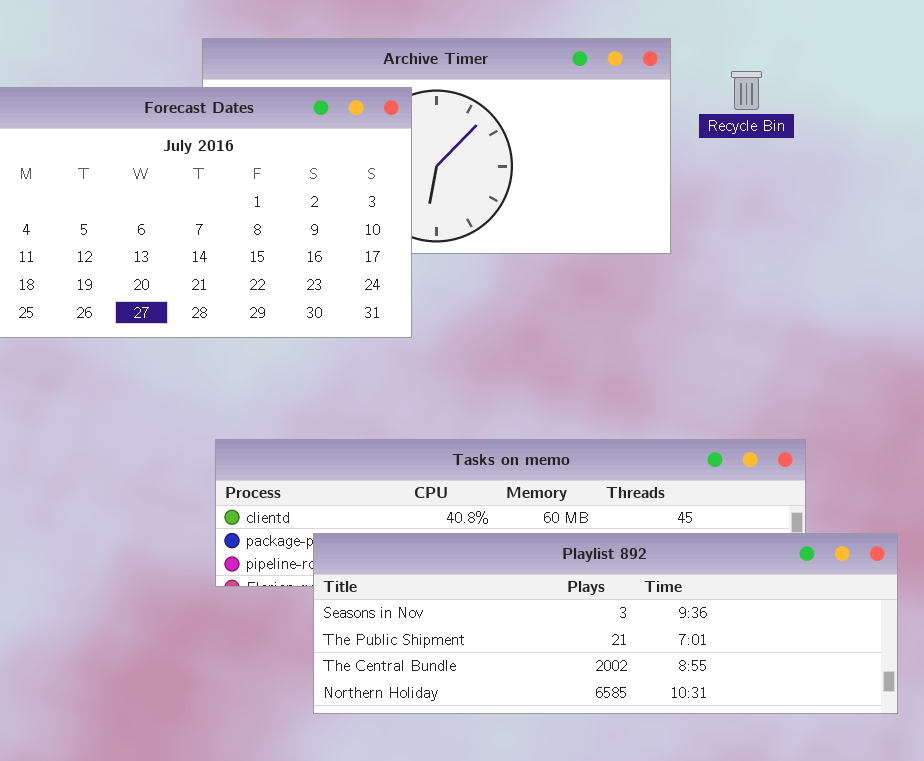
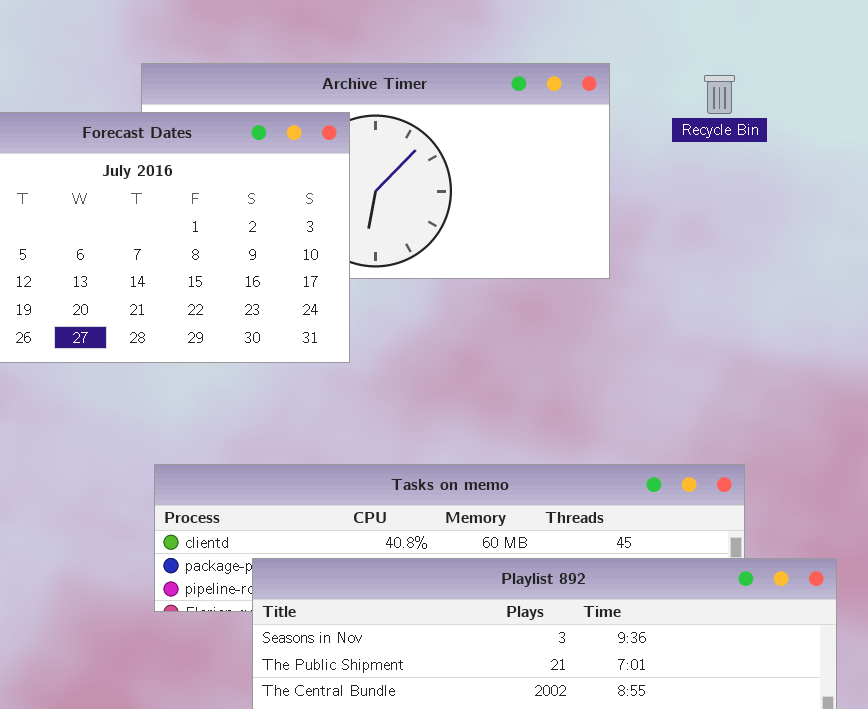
Recycle Bin: [731,71,762,110] -> [704,75,735,114], moved

